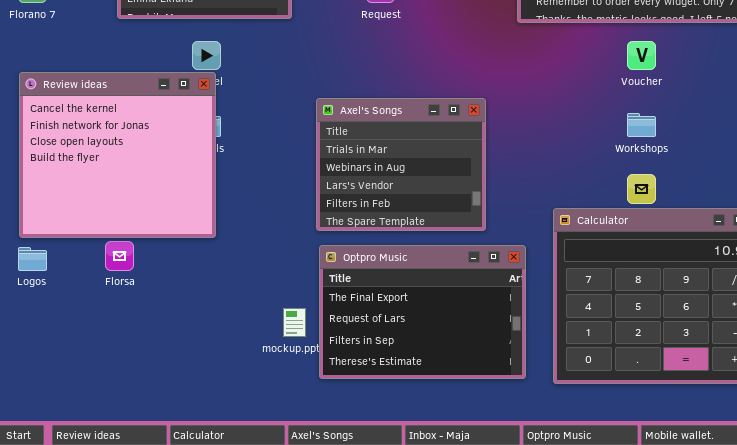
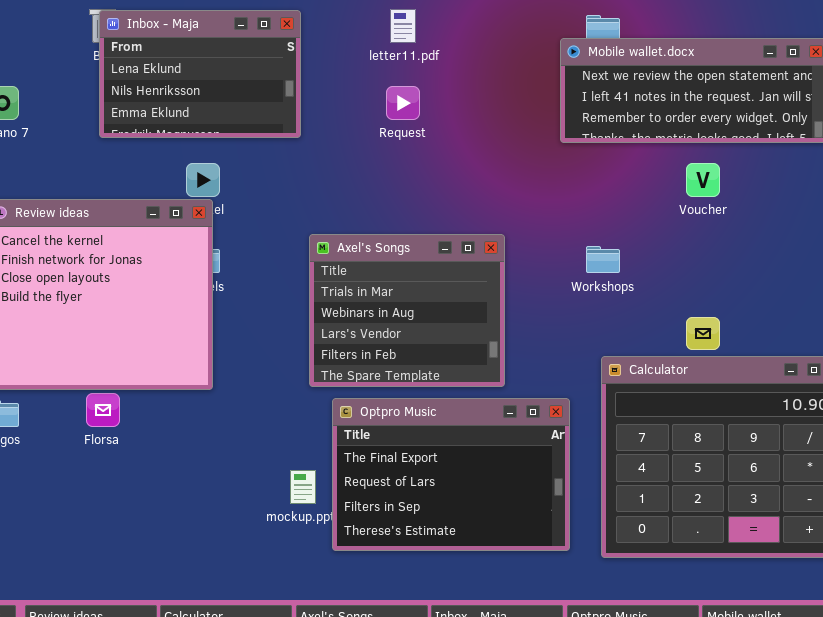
Axel's Songs: [316,98,486,231] -> [309,234,505,387], moved
Workshops: [627,113,656,137] -> [586,246,620,273], moved

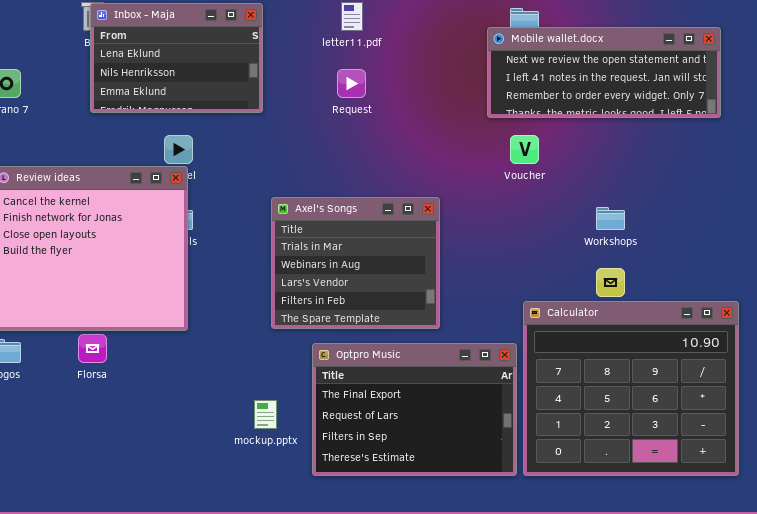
Voucher: [686,163,720,197] -> [510,135,539,164], moved
Workshops: [586,246,620,273] -> [596,207,625,230], moved
Optpro Music: [332,398,570,551] -> [312,343,517,476], moved

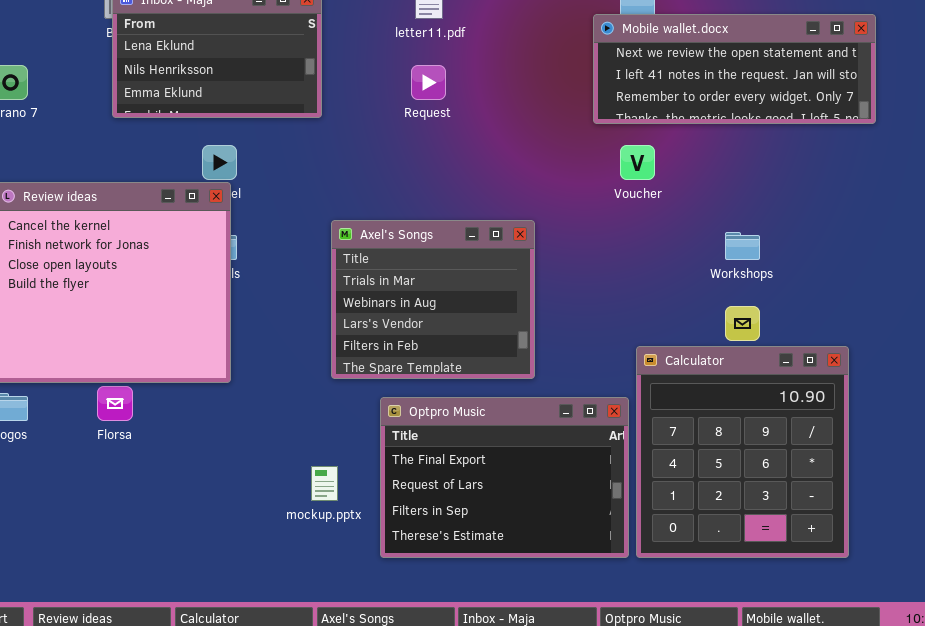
Calculator: [523,301,739,476] -> [636,346,849,558], resized

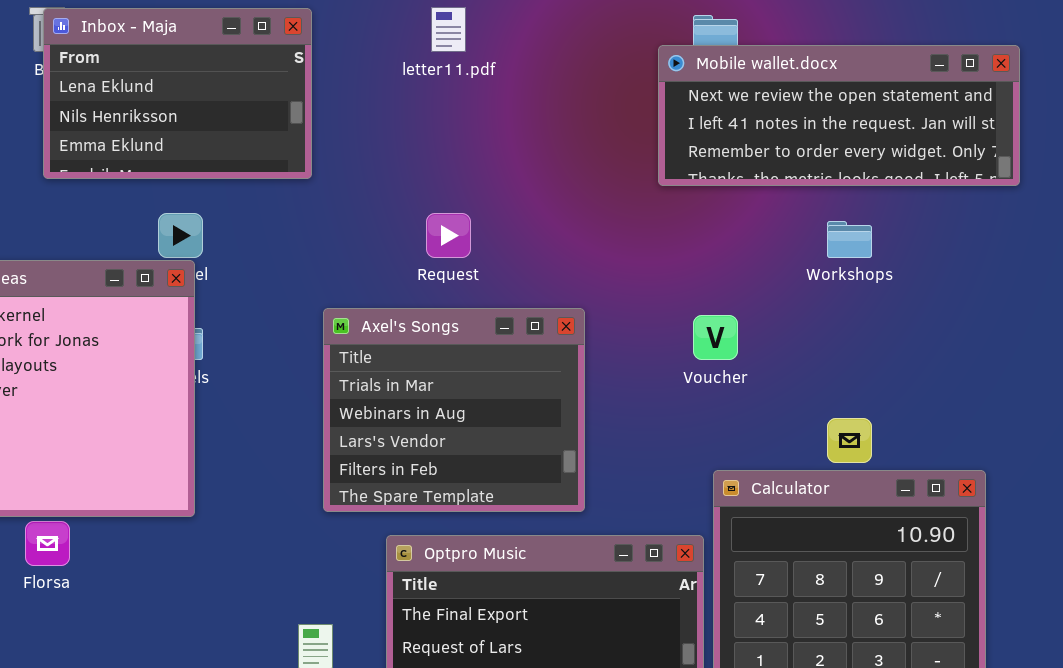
Request: [411,65,446,100] -> [426,213,471,258], moved
Voucher: [620,145,655,180] -> [693,315,738,360], moved
Workshops: [725,232,760,260] -> [827,221,872,258], moved

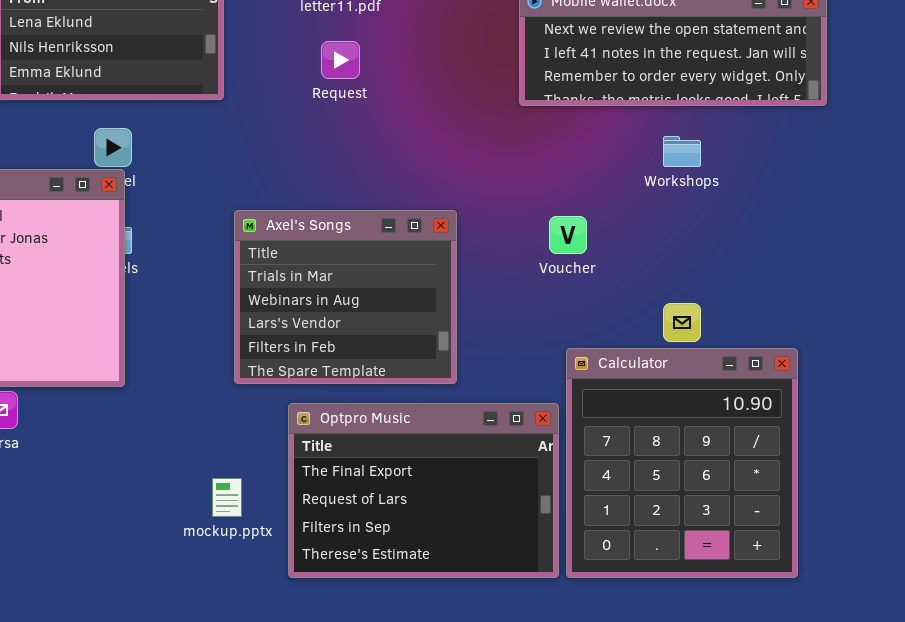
Request: [426,213,471,258] -> [321,41,360,79], moved

